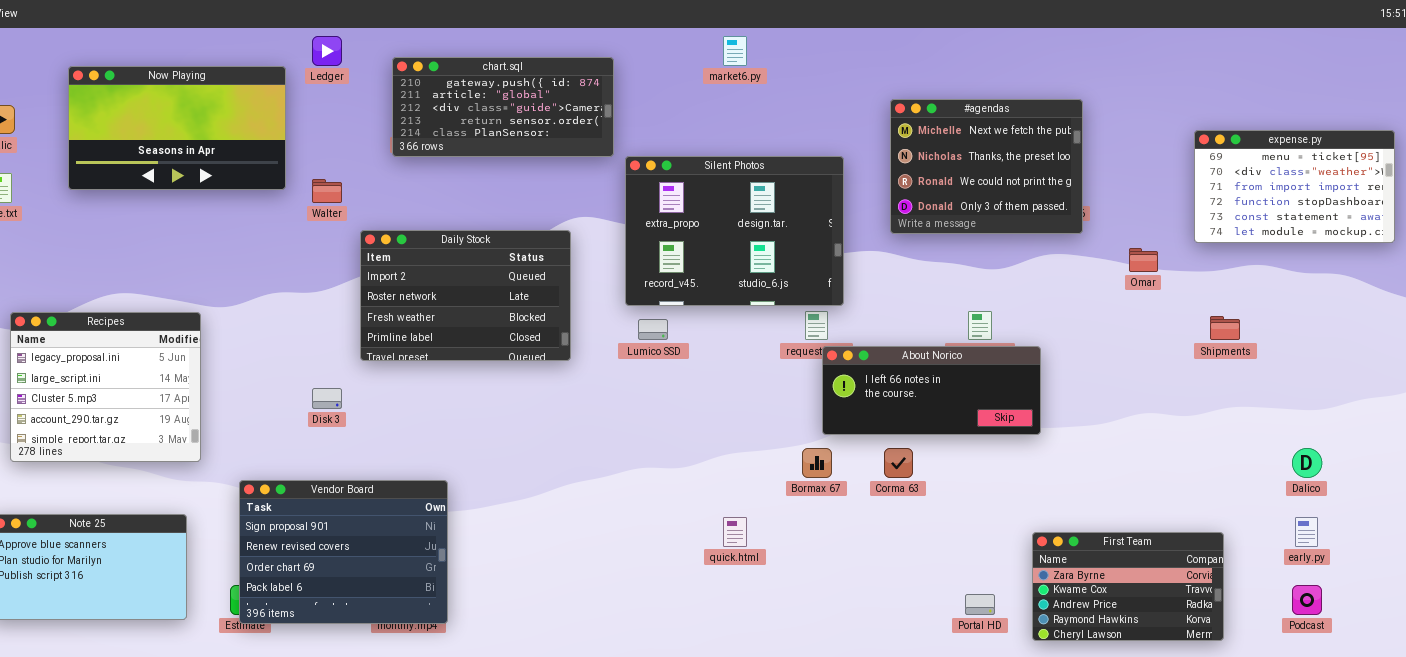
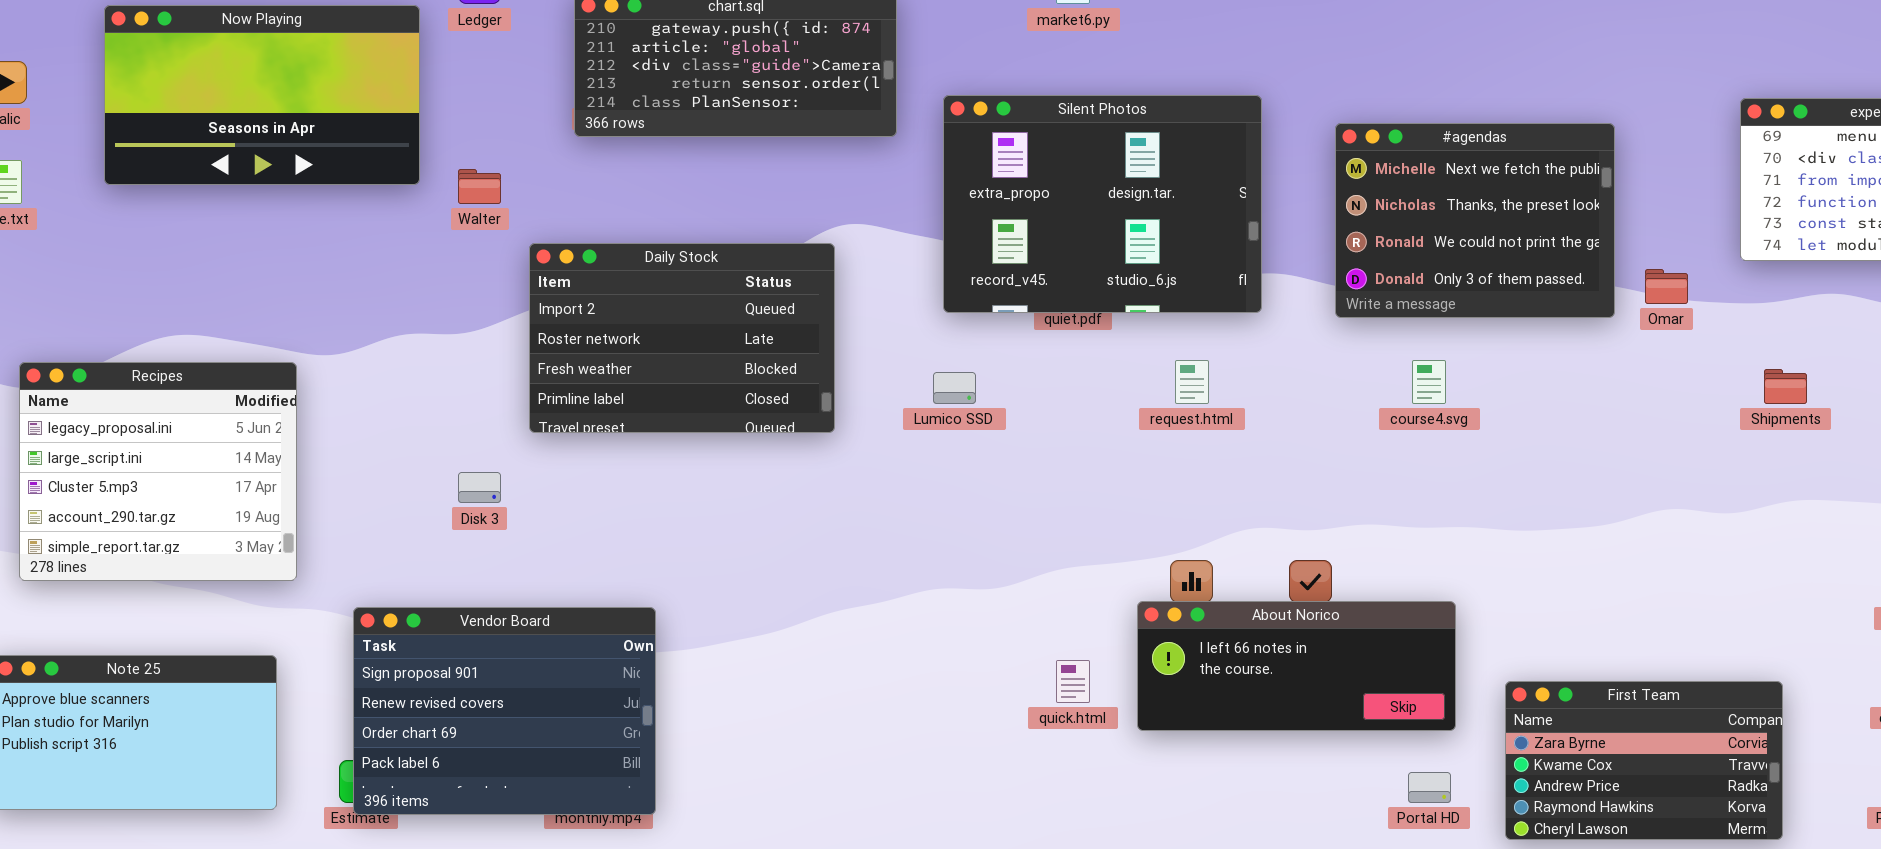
#agendas: [890,99,1083,234] -> [1335,123,1615,318], moved
Silent Photos: [625,156,844,306] -> [943,95,1262,313], moved
About Norico: [822,346,1041,435] -> [1137,601,1456,731], moved

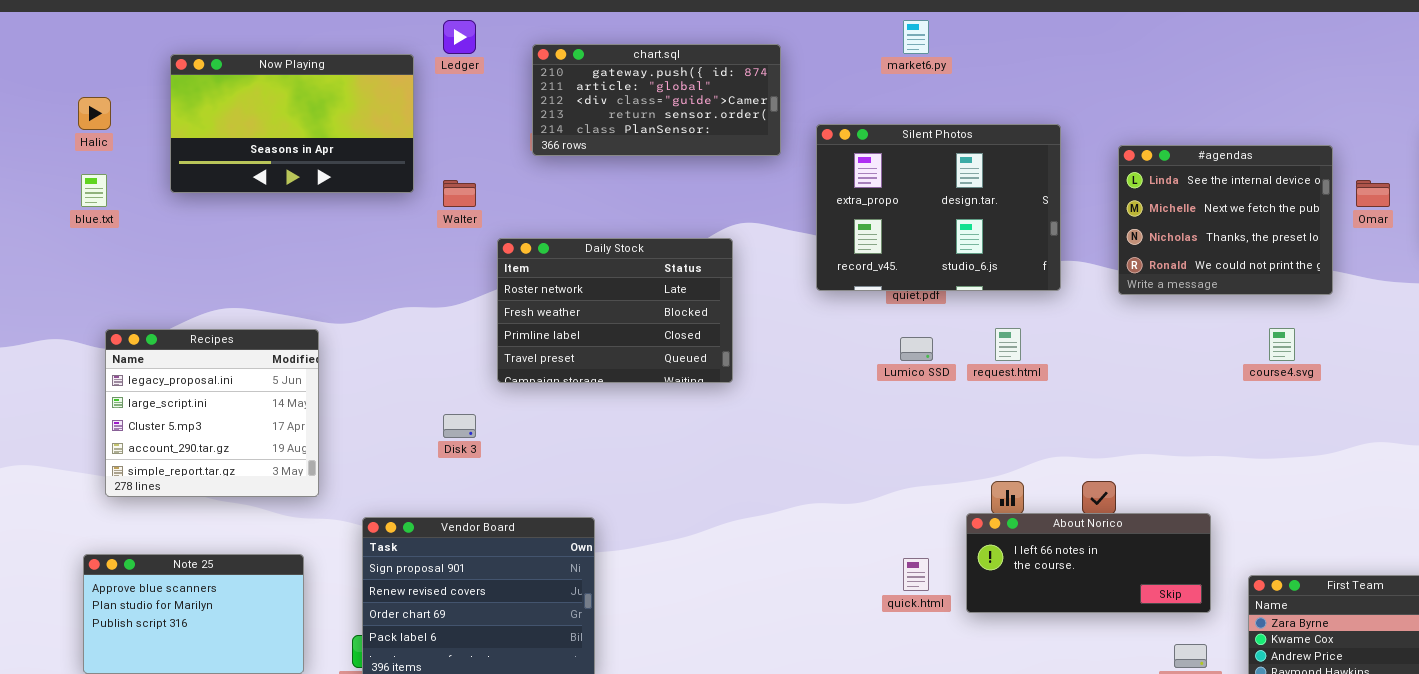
#agendas: [1335,123,1615,318] -> [1118,145,1333,295], scrolled up 1 row
Daily Stock: [529,243,835,433] -> [497,238,733,383], scrolled down 1 row
Omar: [1645,269,1688,304] -> [1356,180,1390,207], moved
course4.svg: [1412,360,1446,404] -> [1269,328,1295,361], moved
Lumico SSD: [933,372,976,404] -> [900,337,933,361], moved

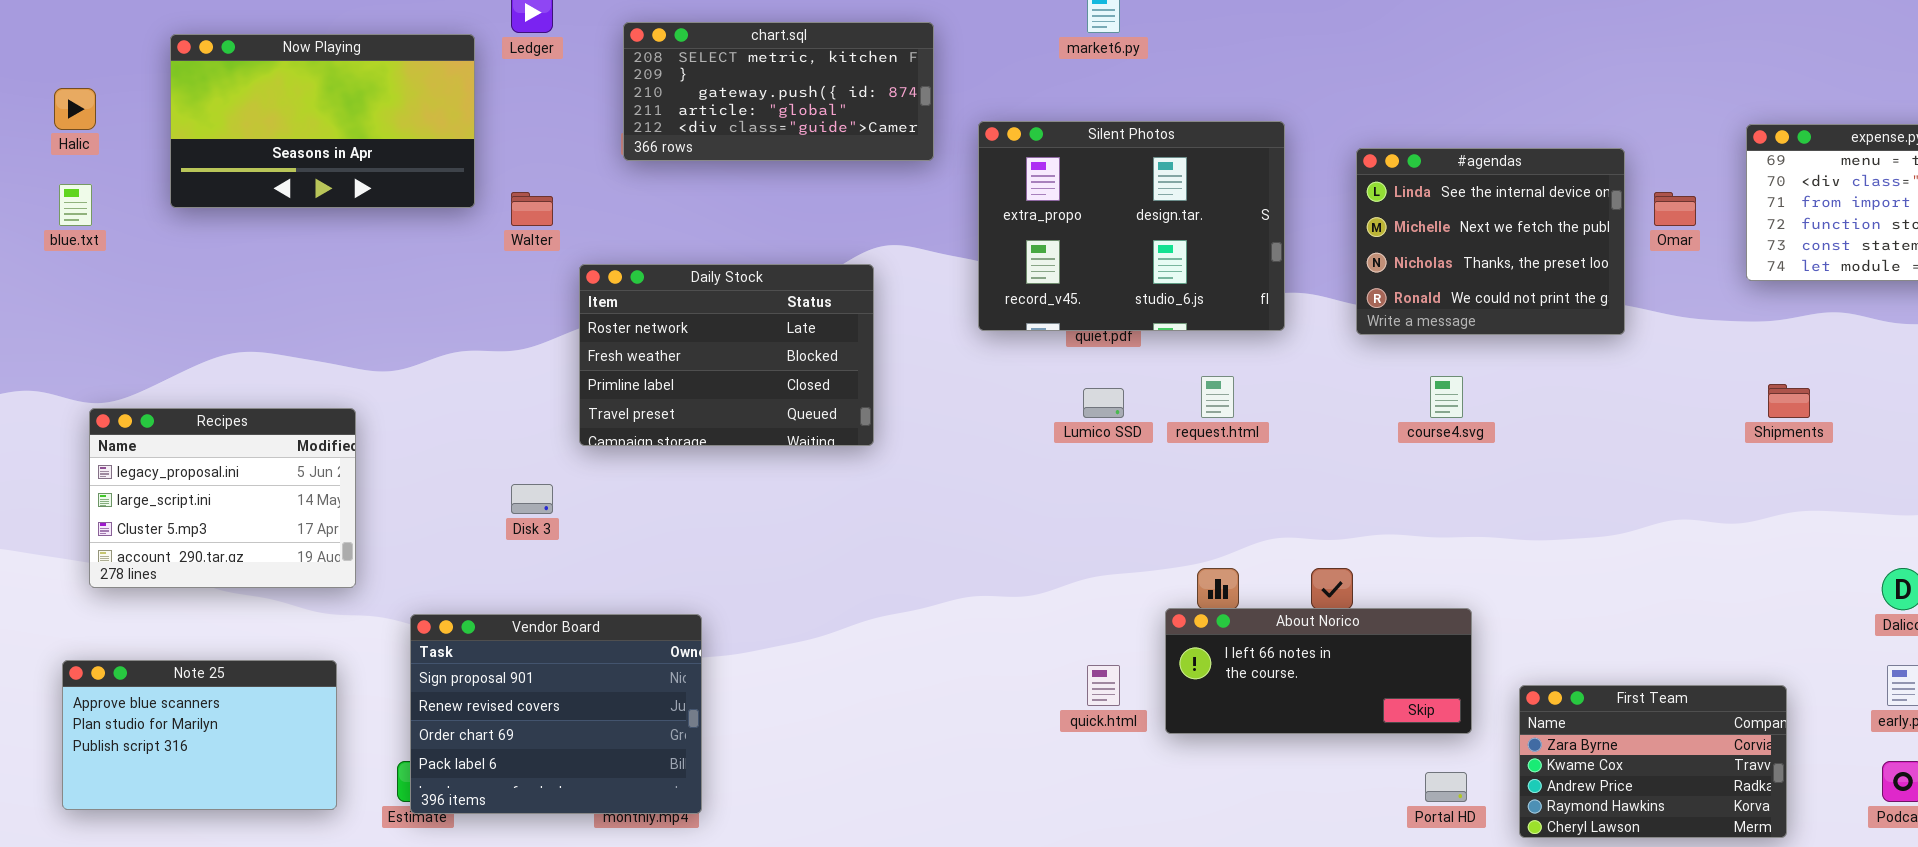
chart.sql: [532,44,781,156] -> [623,22,934,161], scrolled up 2 rows
course4.svg: [1269,328,1295,361] -> [1430,376,1463,418], moved
Recipes: [105,329,319,497] -> [89,408,356,588], resized

